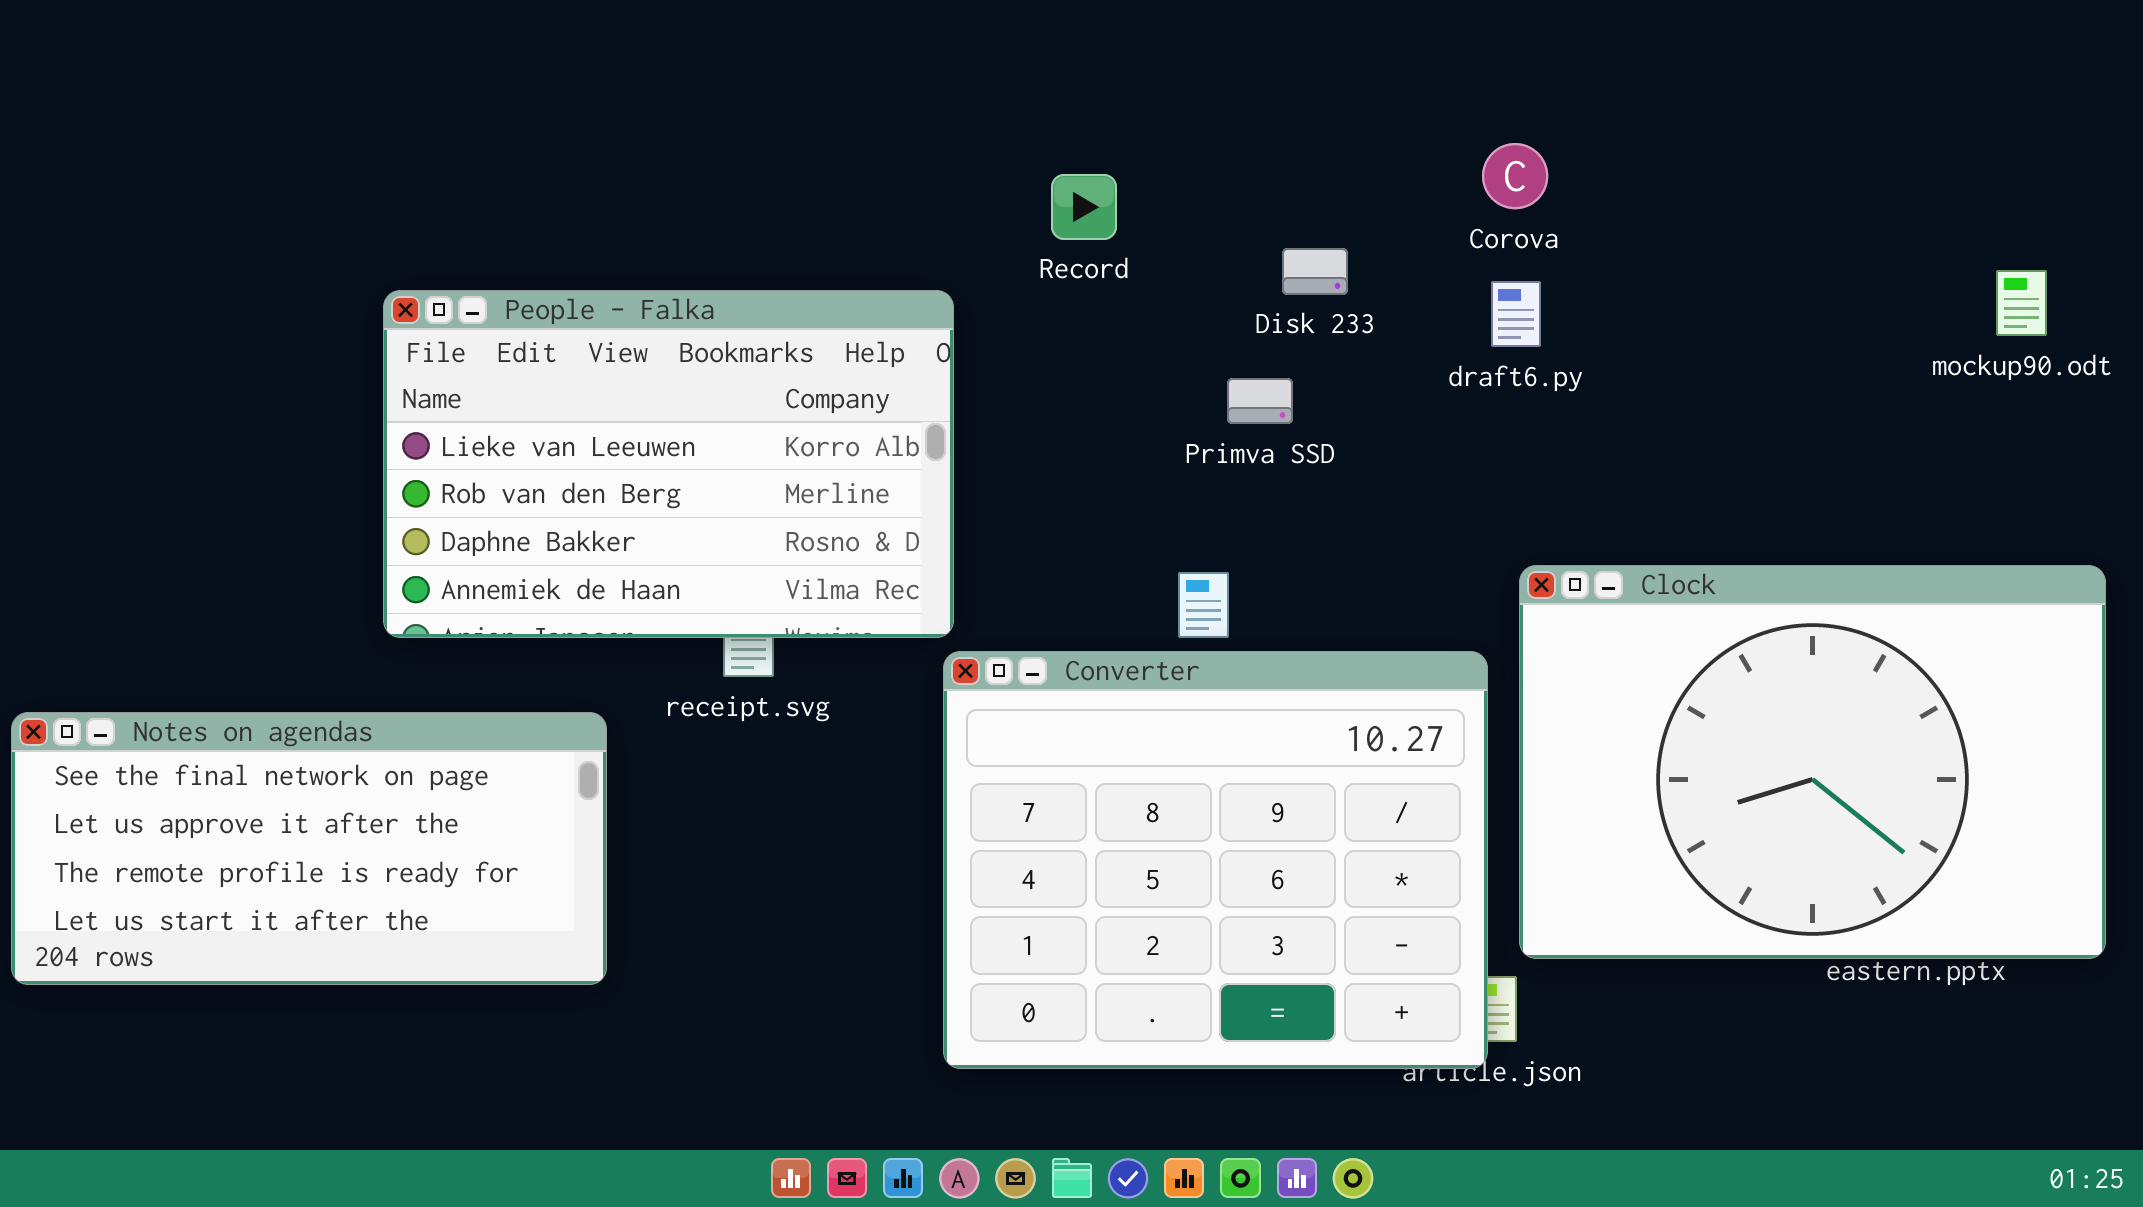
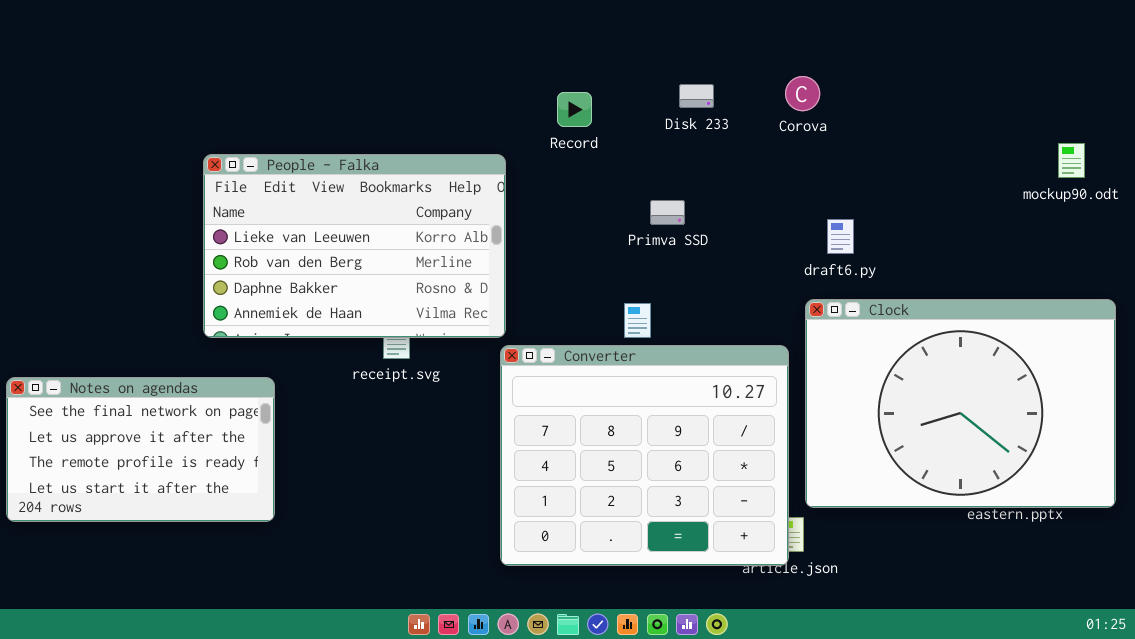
Disk 233: [1282,248,1348,295] -> [679,84,714,108], moved
draft6.py: [1491,281,1541,347] -> [827,219,854,254], moved
Notes on agendas: [11,712,607,985] -> [6,377,275,522], resized

